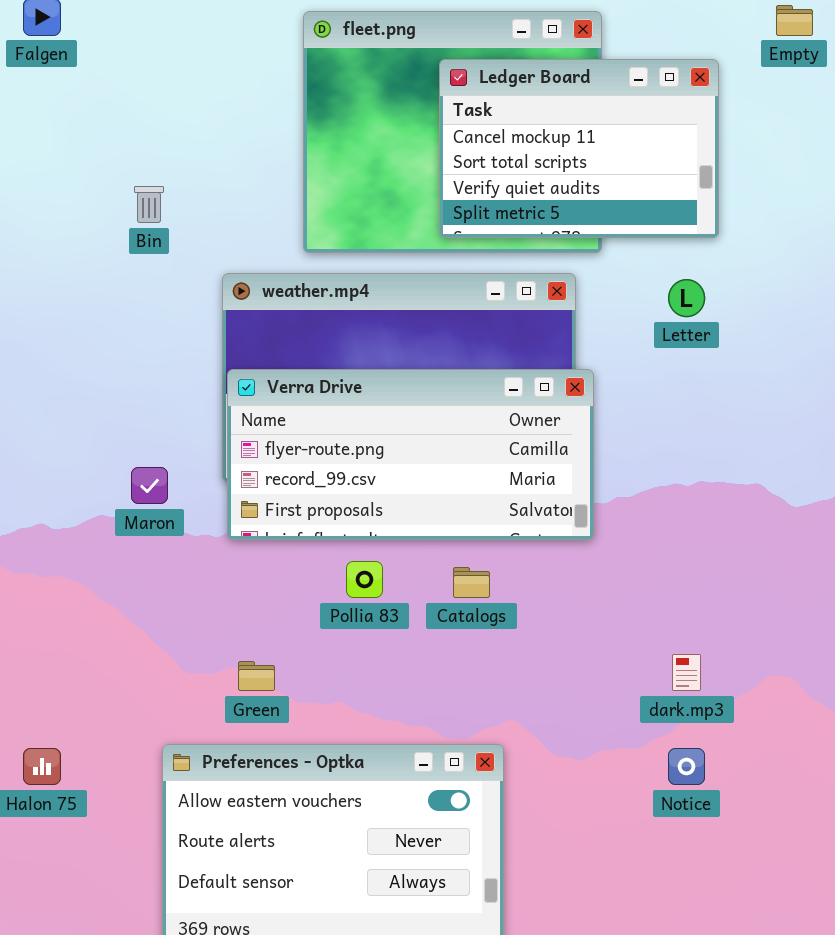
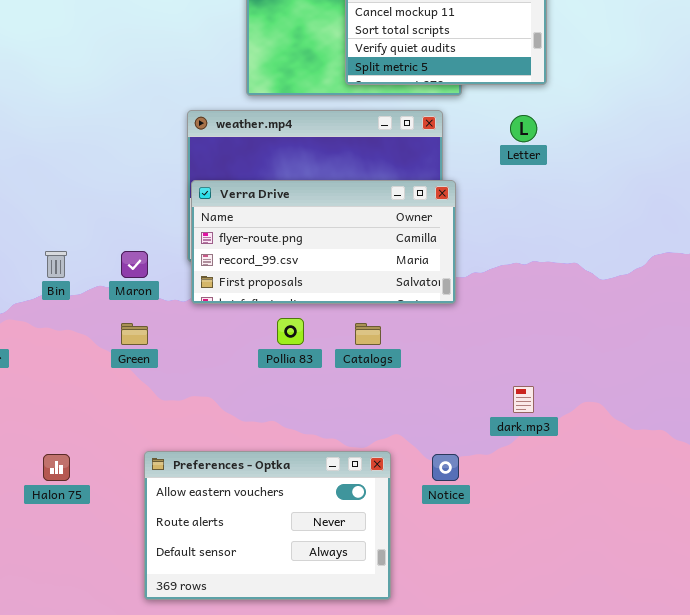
Bin: [134,186,164,223] -> [45,251,67,278], moved
Green: [238,661,275,691] -> [121,323,148,345], moved
Notice: [668,748,705,785] -> [432,454,459,481], moved

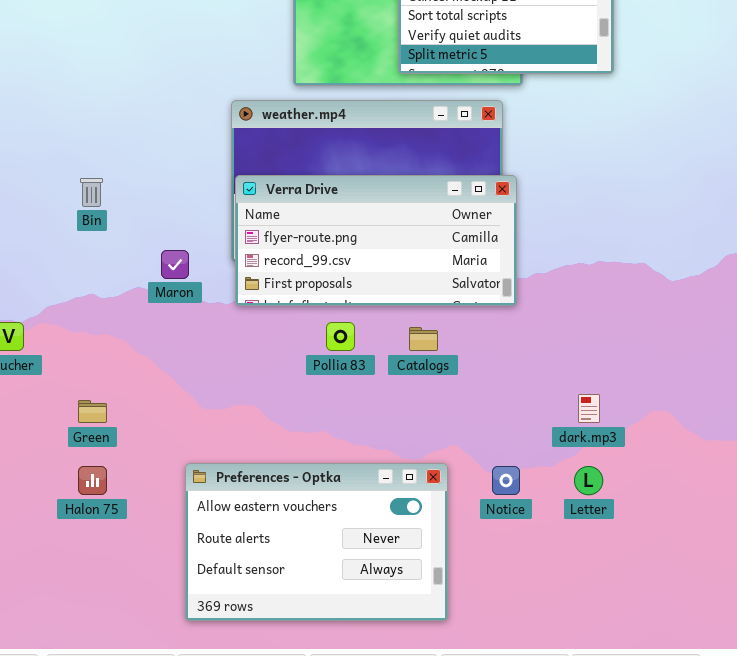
Letter: [510,115,537,142] -> [574,466,603,495], moved
Bin: [45,251,67,278] -> [80,178,103,207], moved
Green: [121,323,148,345] -> [78,400,107,423], moved

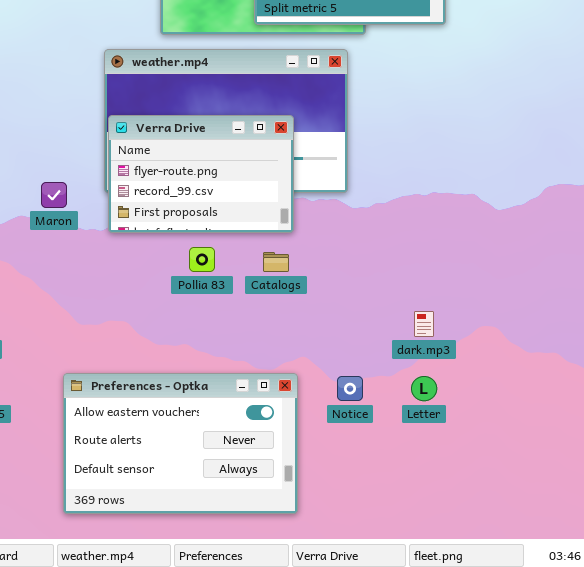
Verra Drive: [235,175,517,306] -> [108,115,294,233], resized

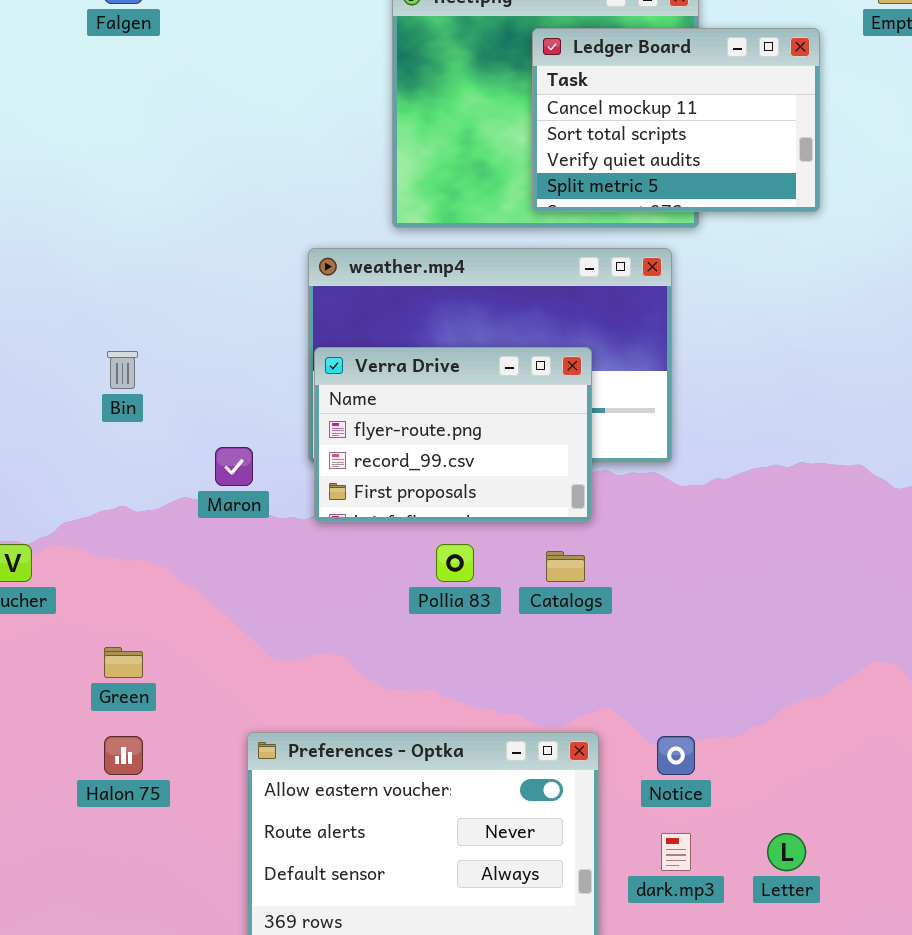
dark.mp3: [414,311,434,337] -> [661,833,691,871], moved
Letter: [411,376,437,401] -> [767,833,806,871], moved

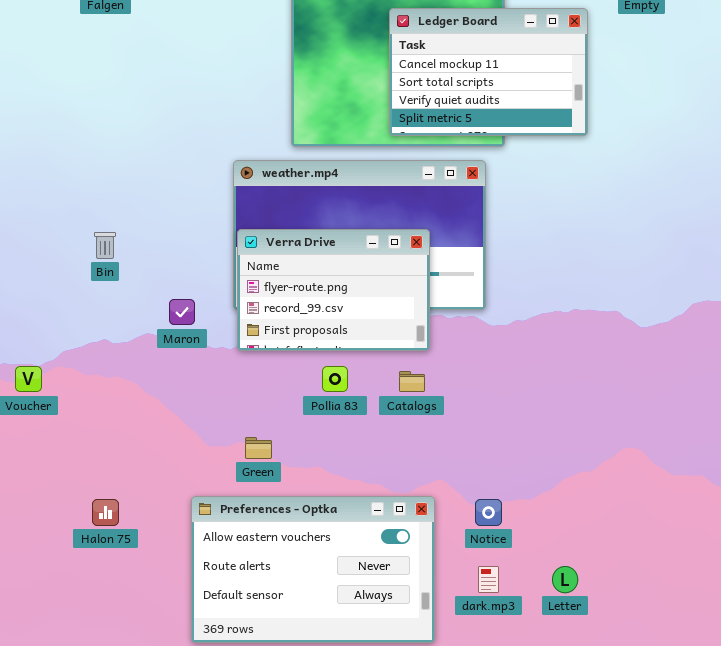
Green: [104,647,143,678] -> [245,437,272,459], moved

